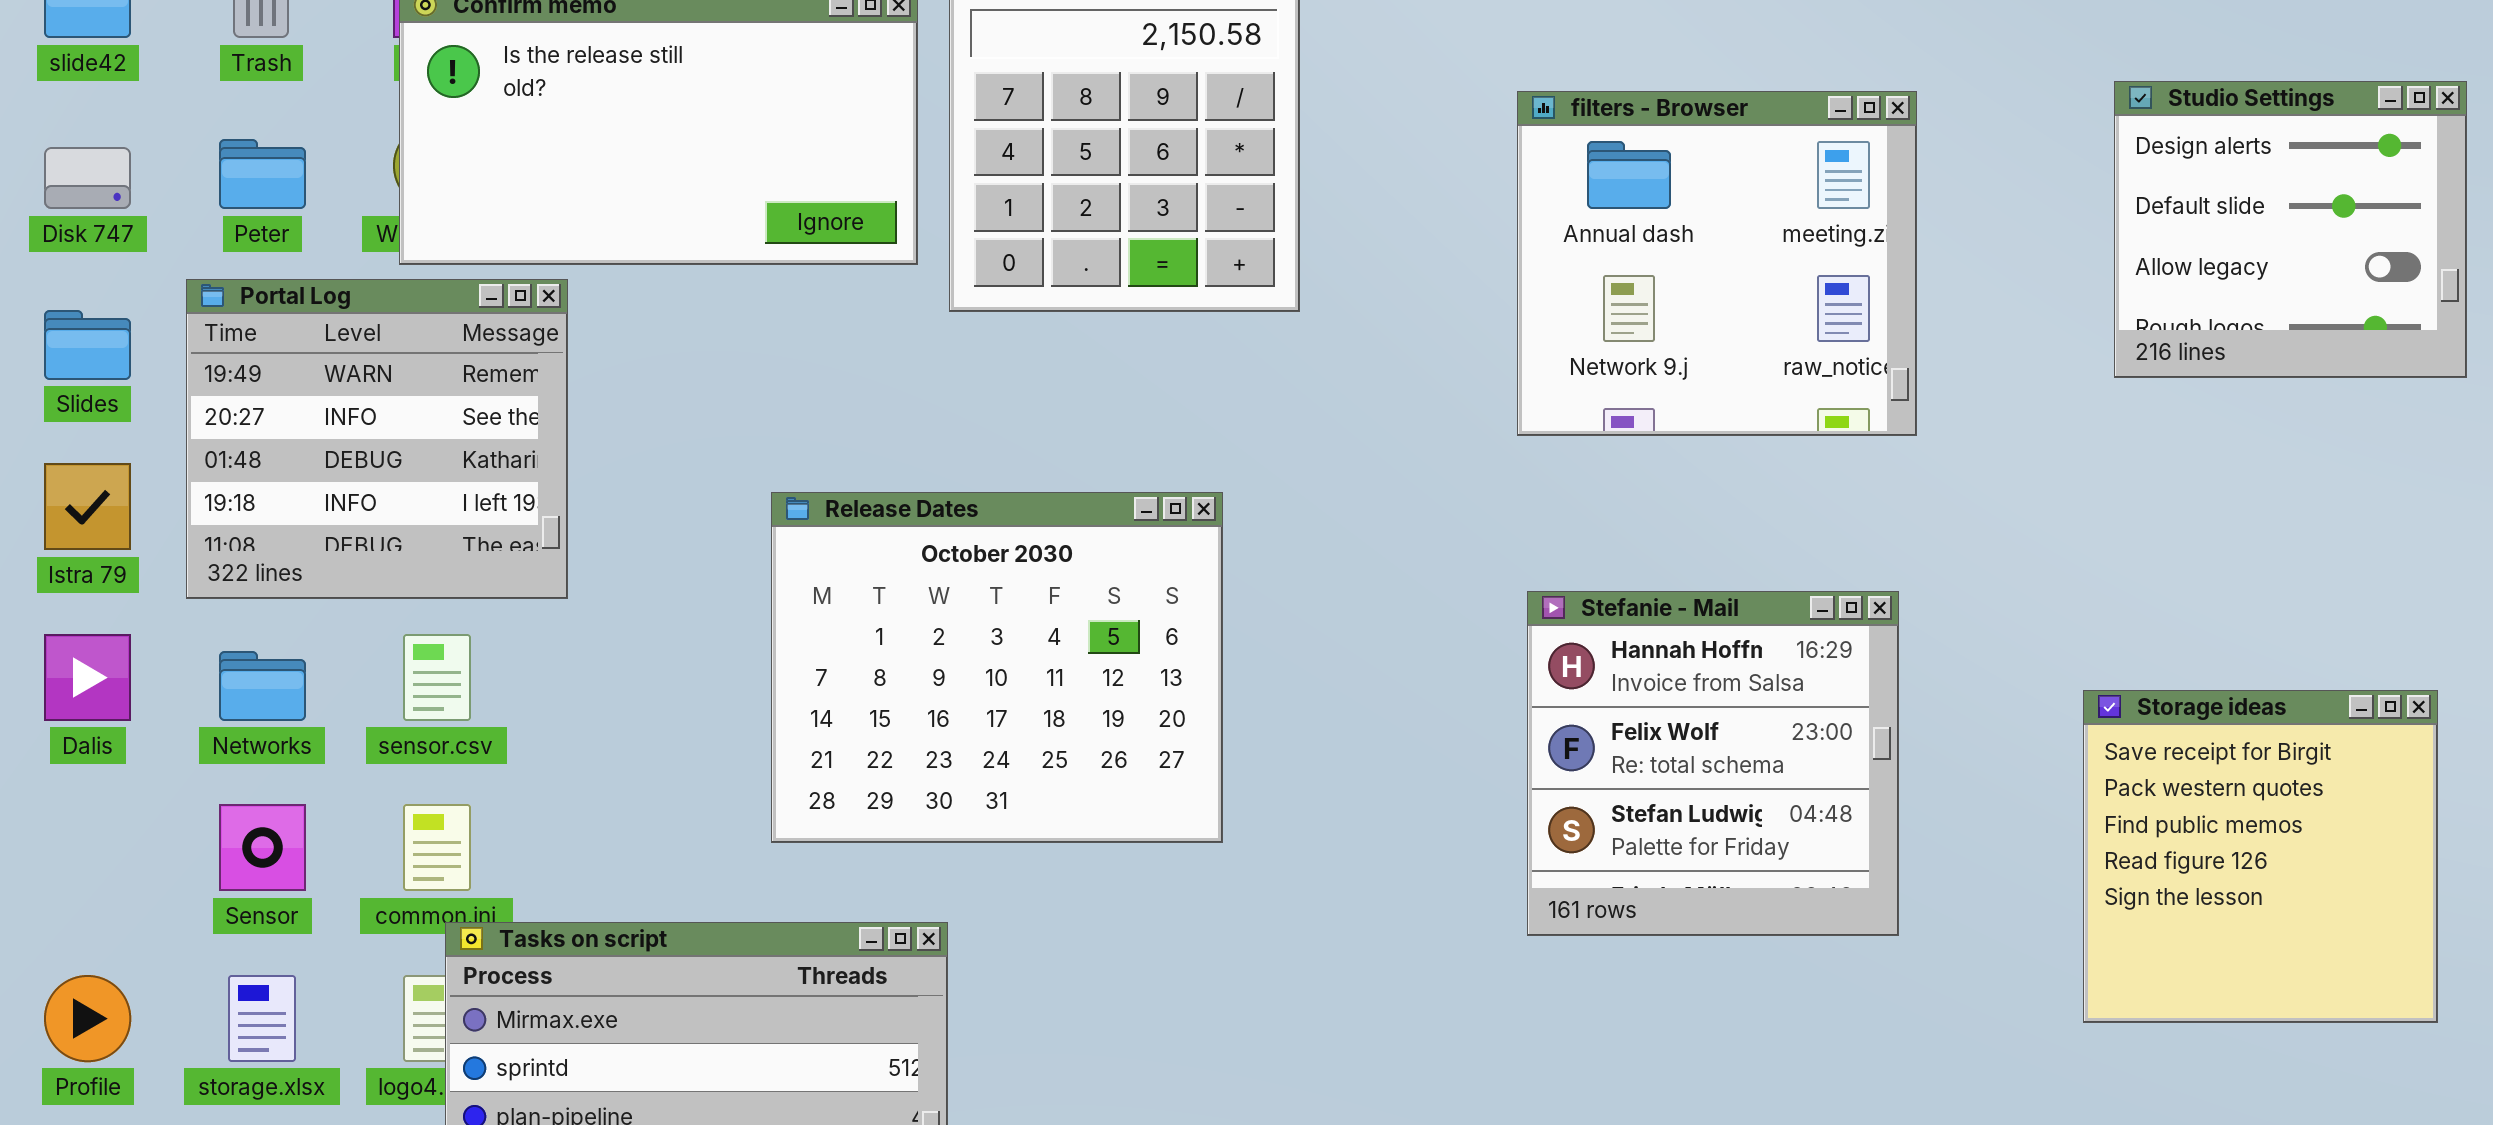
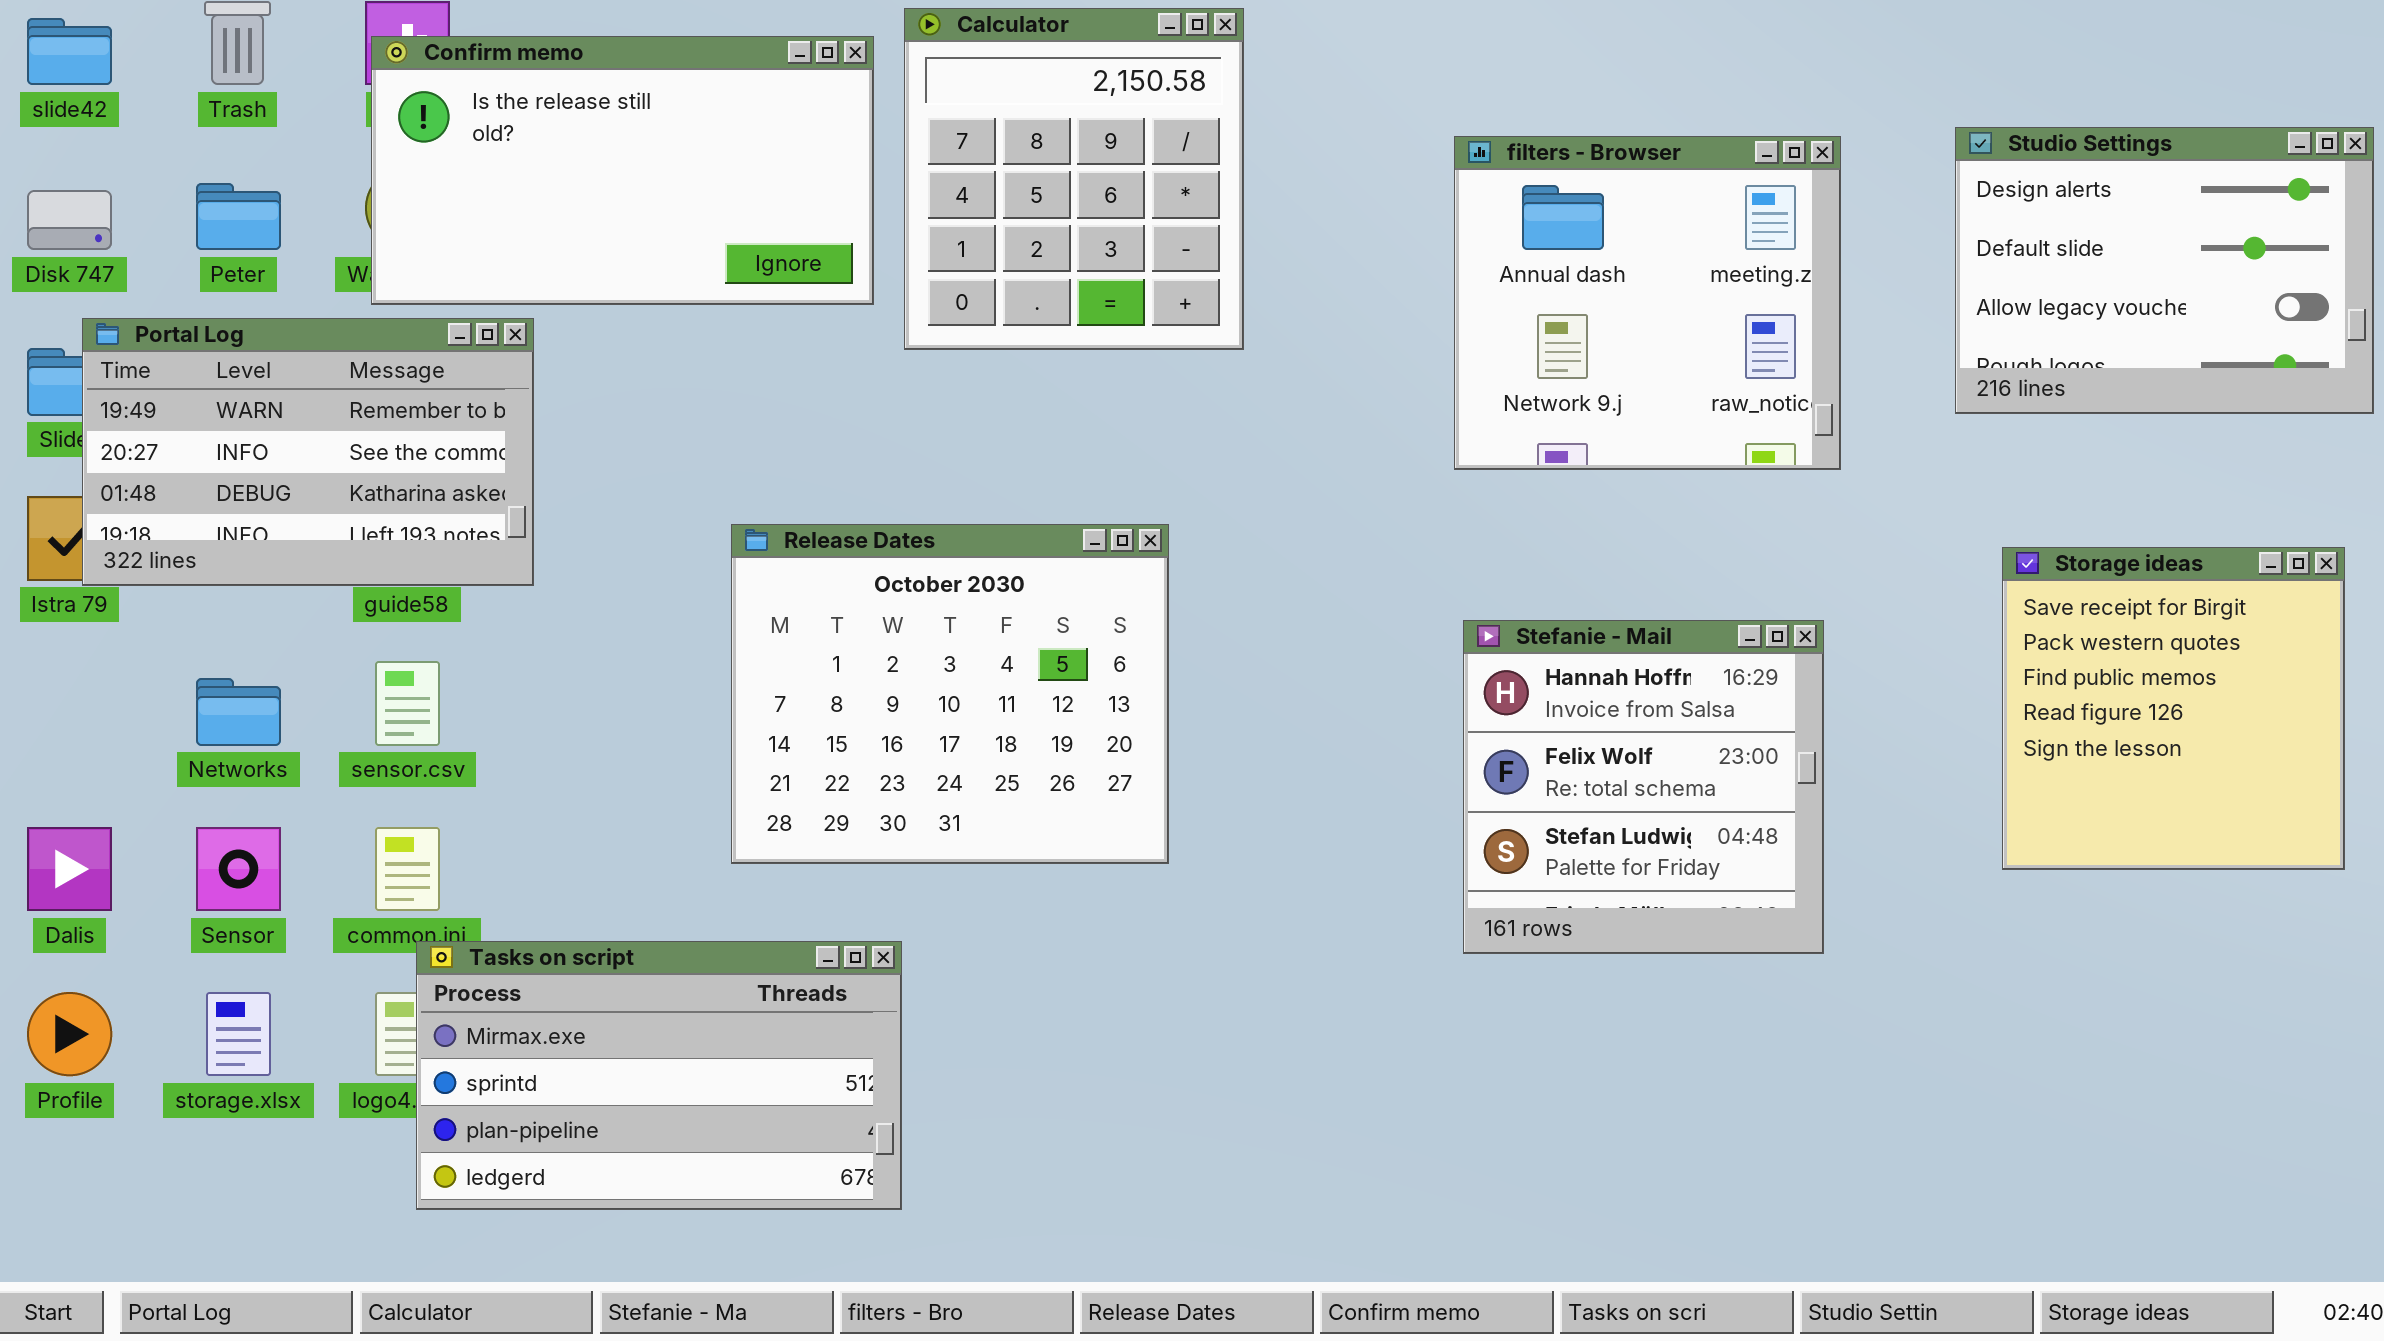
Studio Settings: [2114,81,2467,378] -> [1955,127,2374,414], resized
Portal Log: [186,279,568,599] -> [82,318,534,586], resized
Dalis: [44,634,131,721] -> [27,827,112,911], moved
Storage ideas: [2083,690,2438,1023] -> [2002,547,2345,870], moved

